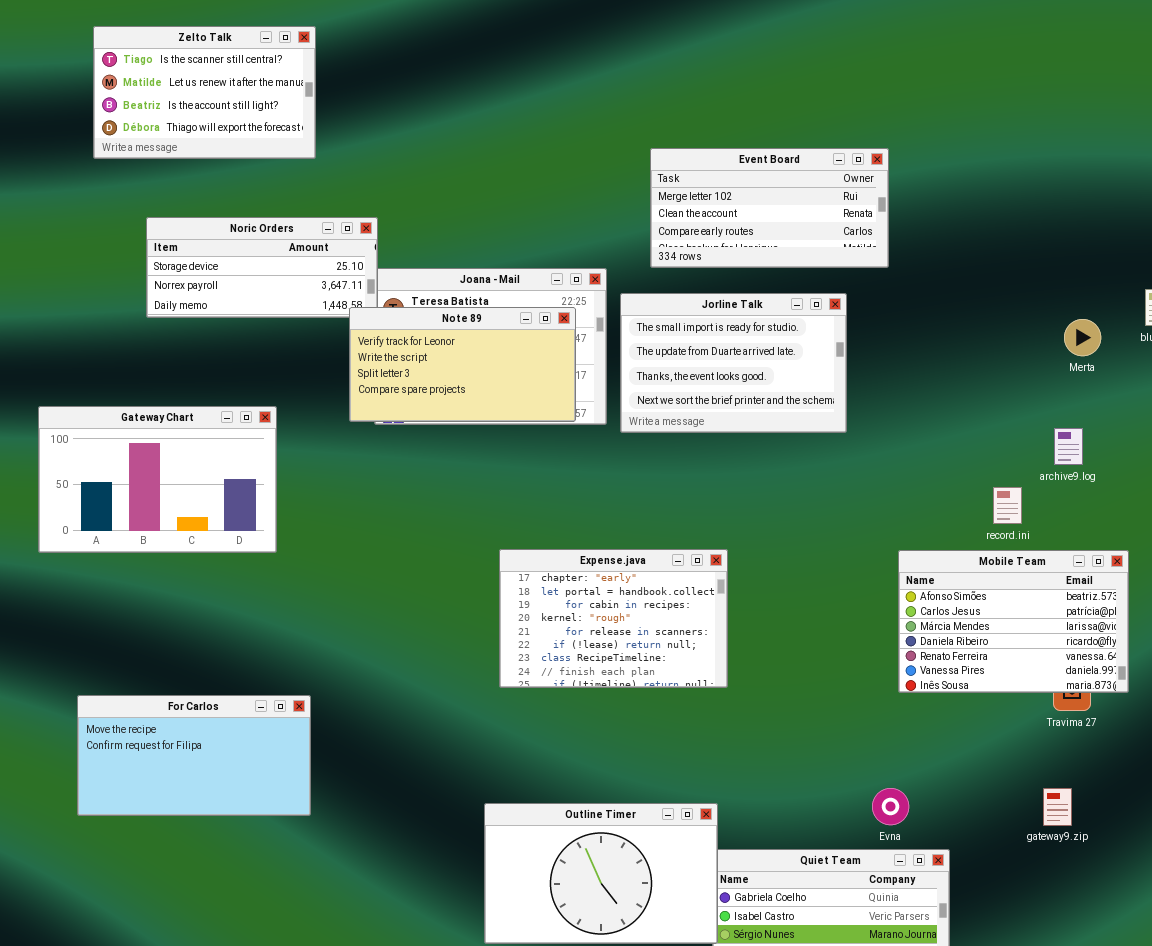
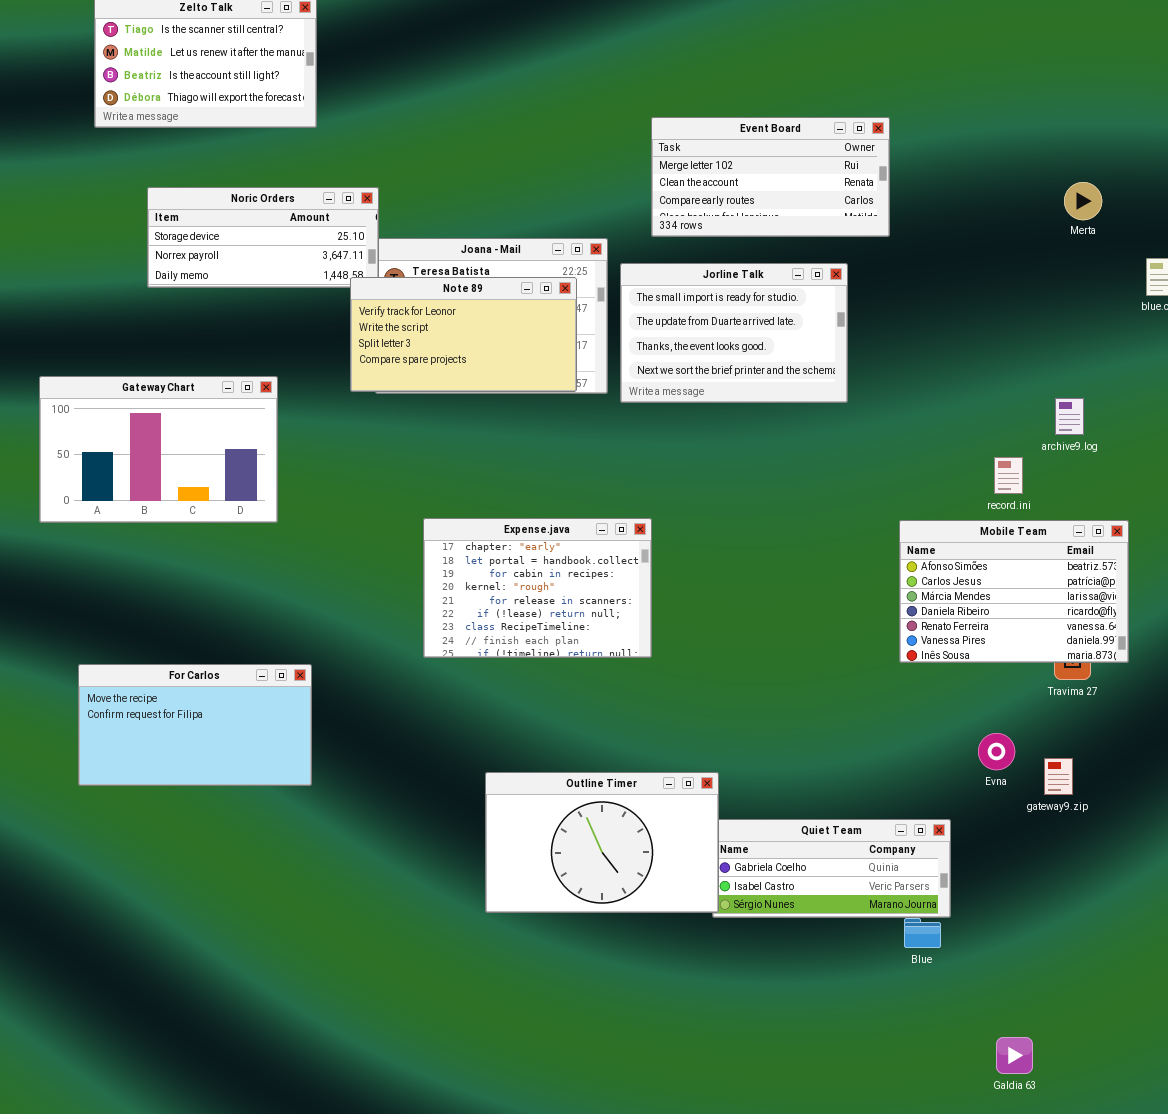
Merta: [1064,319,1101,356] -> [1064,182,1102,220], moved
Expense.java: [499,549,728,688] -> [423,518,652,658], moved
Evna: [872,788,909,825] -> [978,733,1015,770], moved

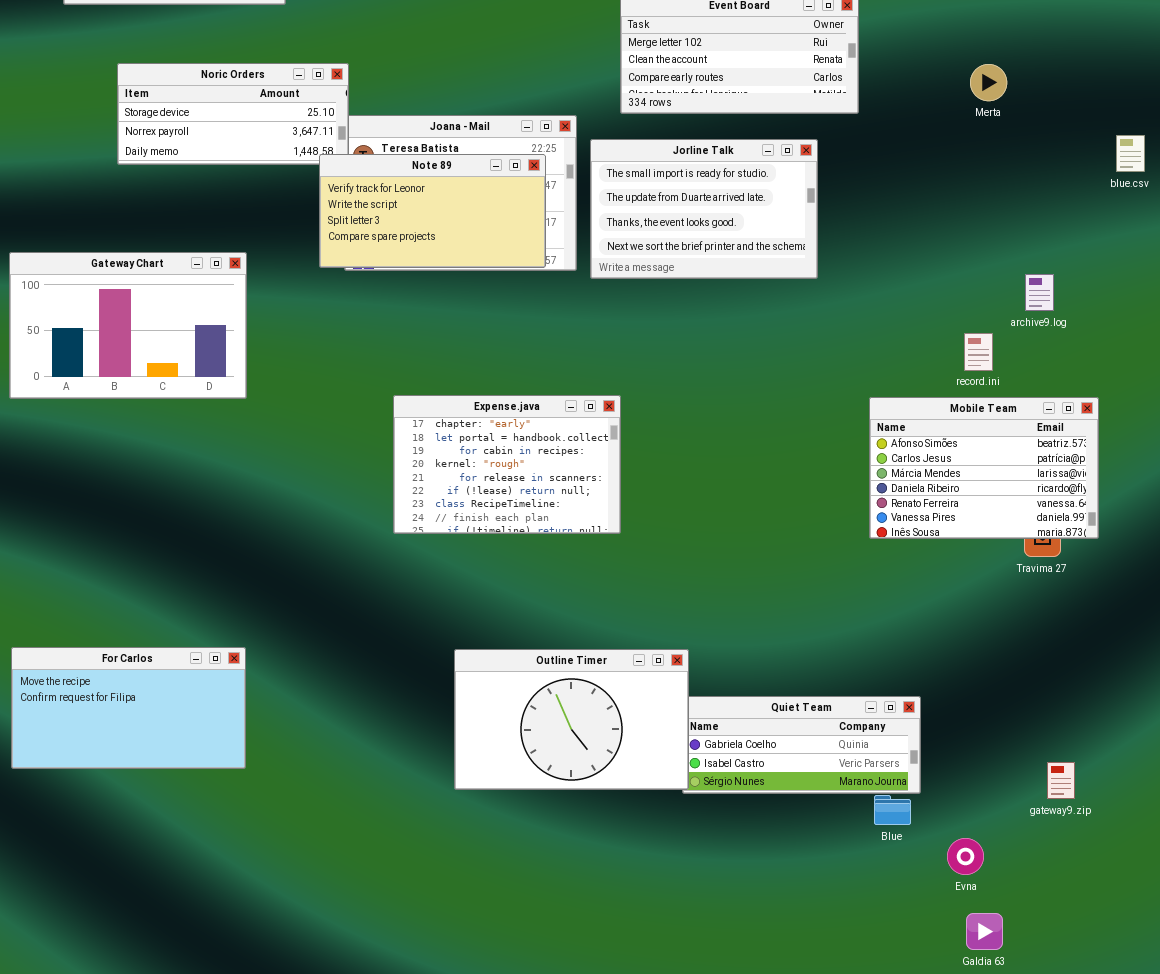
Merta: [1064,182,1102,220] -> [970,64,1007,101], moved
For Carlos: [78,664,312,786] -> [11,647,246,769], moved
Evna: [978,733,1015,770] -> [947,838,984,875], moved
gateway9.zip: [1044,758,1073,795] -> [1047,762,1075,799], moved

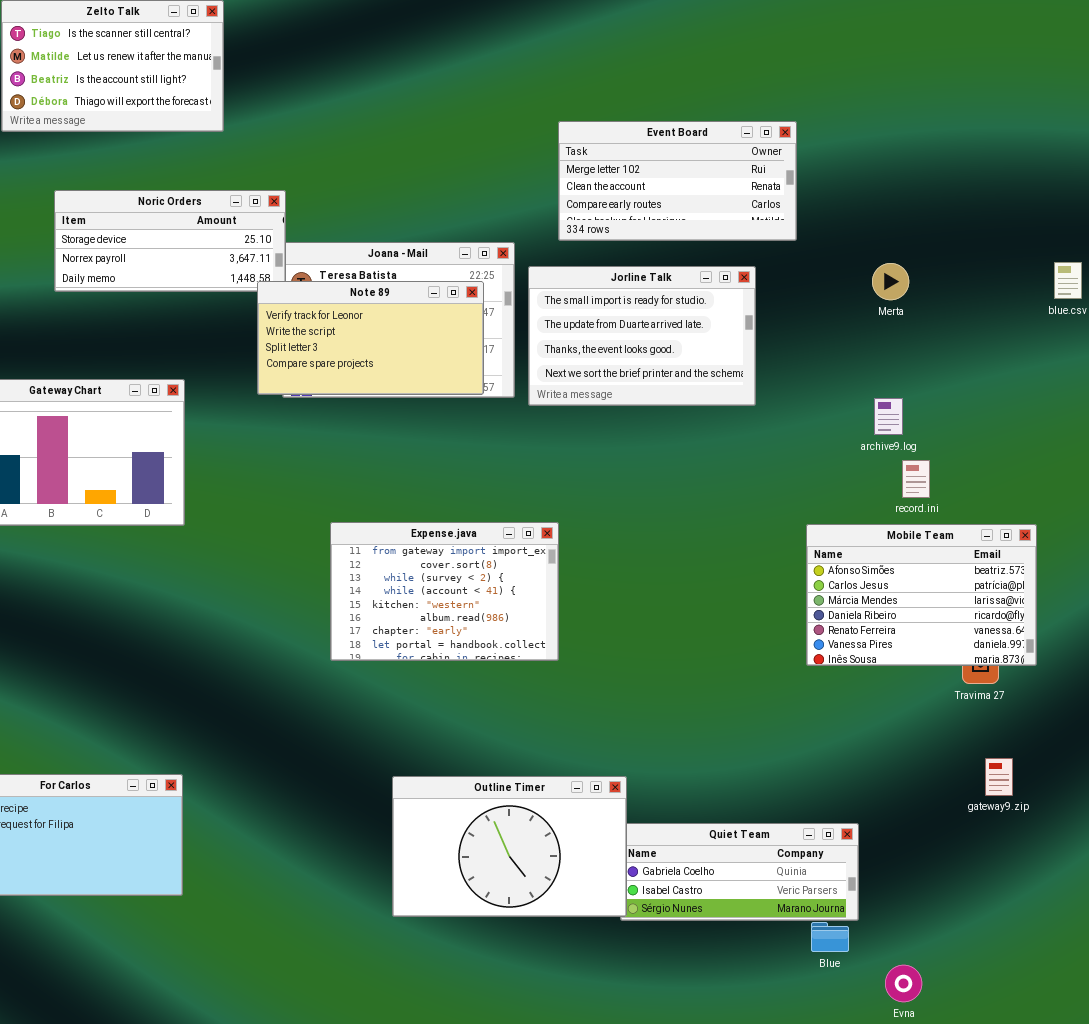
Merta: [970,64,1007,101] -> [872,263,909,300], moved
archive9.log: [1025,274,1054,311] -> [874,398,903,435], moved
Expense.java: [393,395,621,534] -> [330,522,559,661], scrolled up 6 rows
gateway9.zip: [1047,762,1075,799] -> [985,758,1013,796], moved

